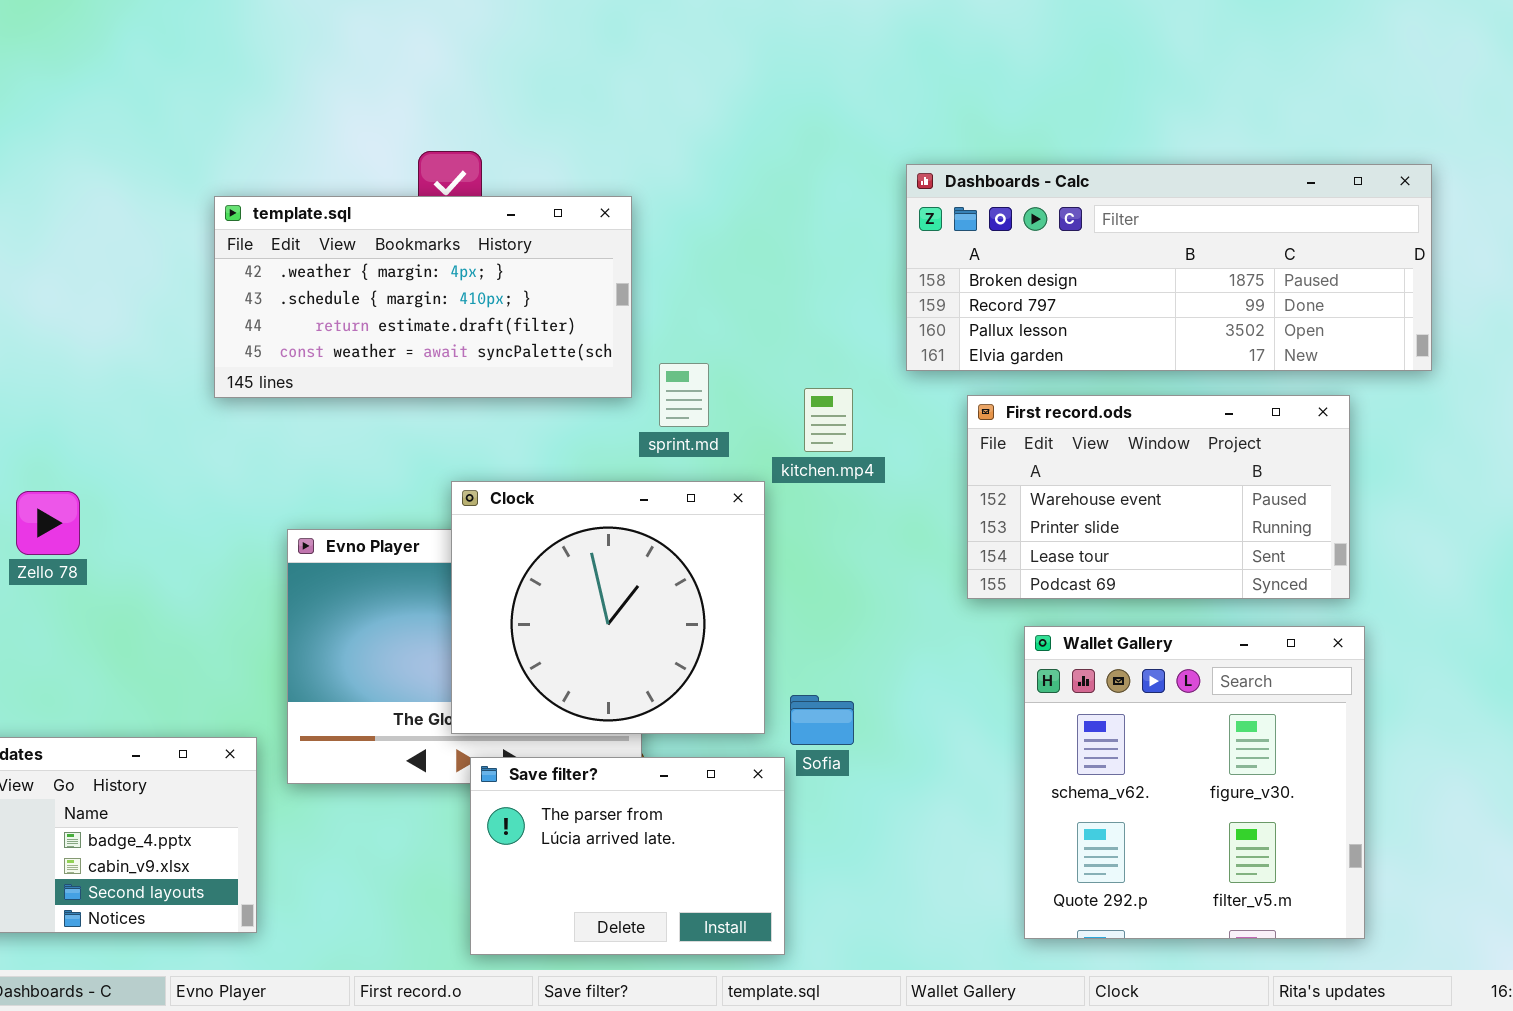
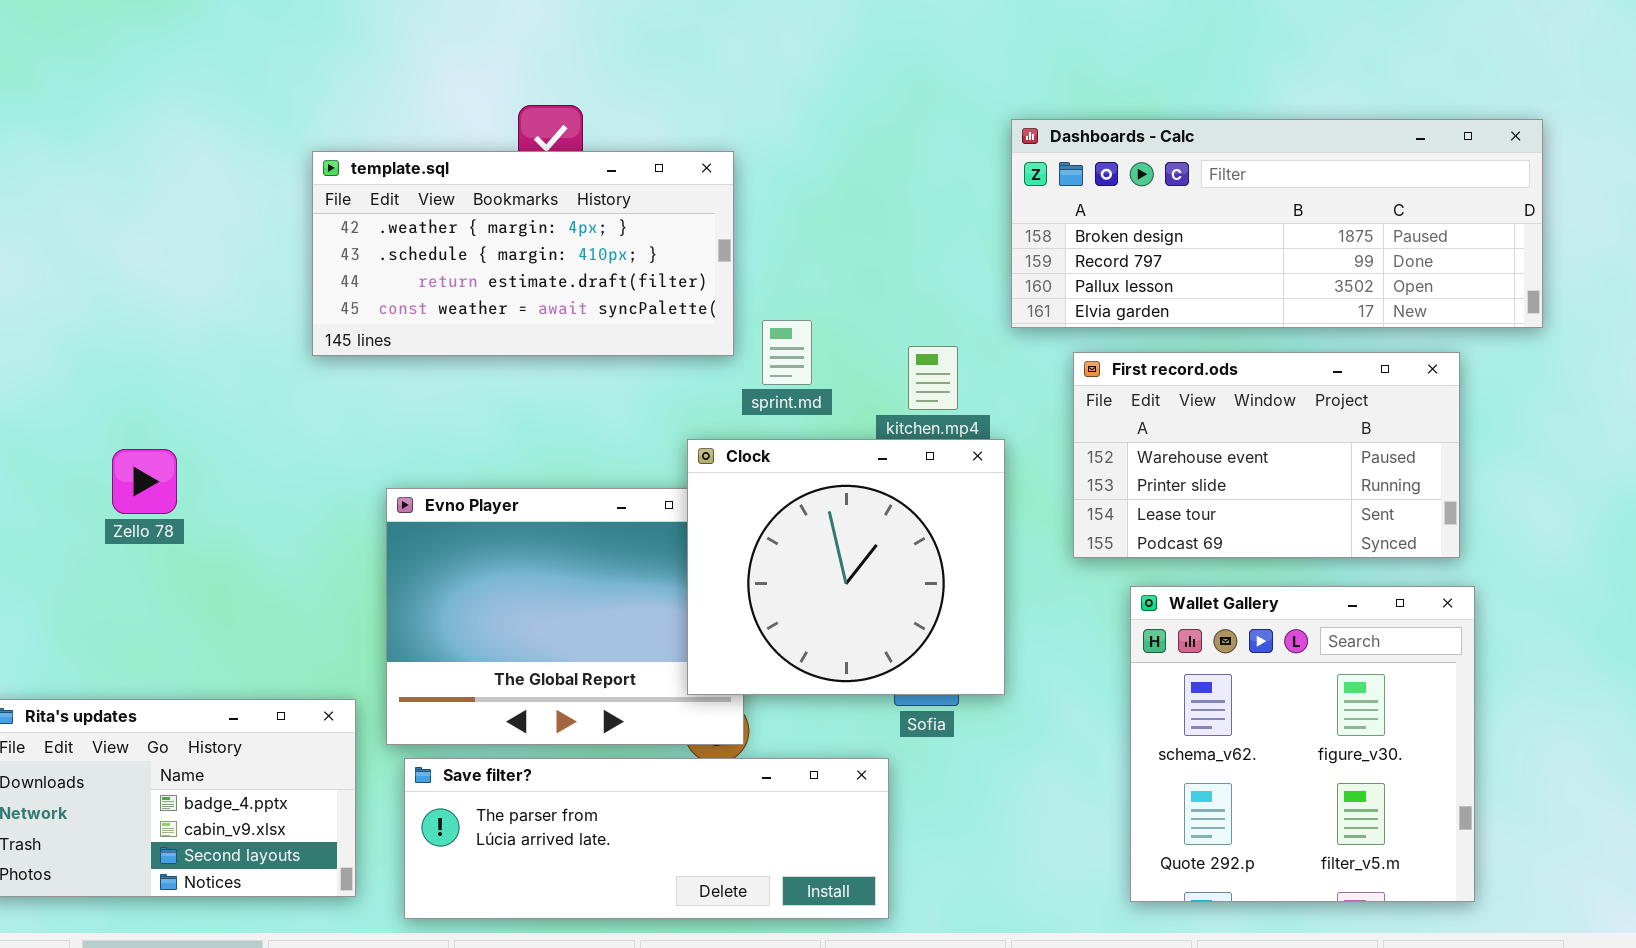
Clock: [451,481,765,734] -> [687,439,1005,695], moved
Save filter?: [470,757,785,955] -> [404,758,889,919], resized

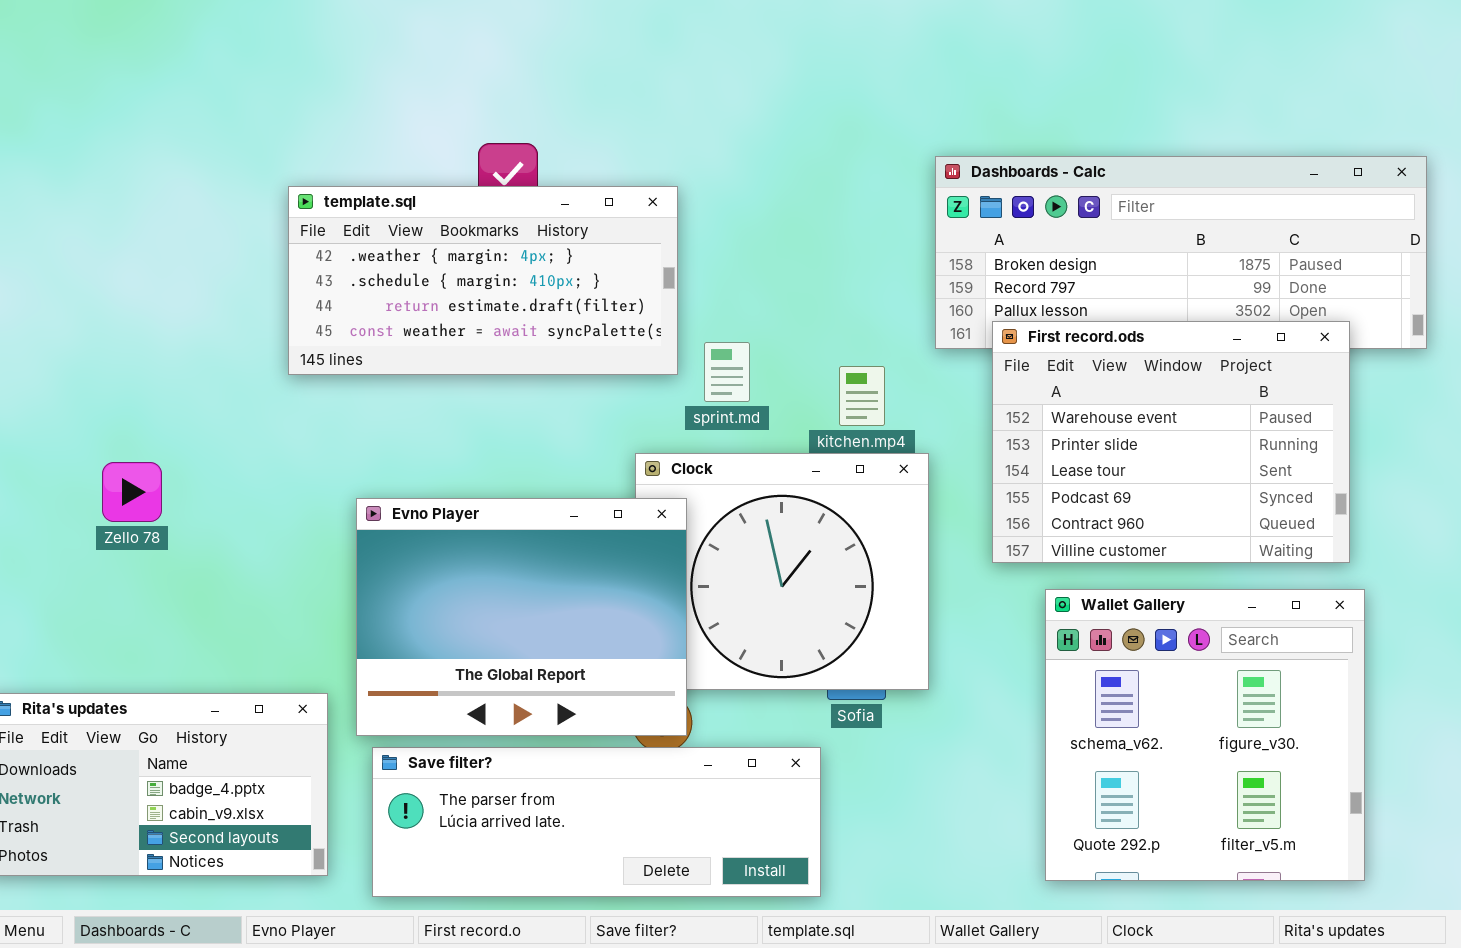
First record.ods: [1073,352,1460,558] -> [992,321,1350,563], resized
Evno Player: [386,488,744,745] -> [356,498,687,736], raised

